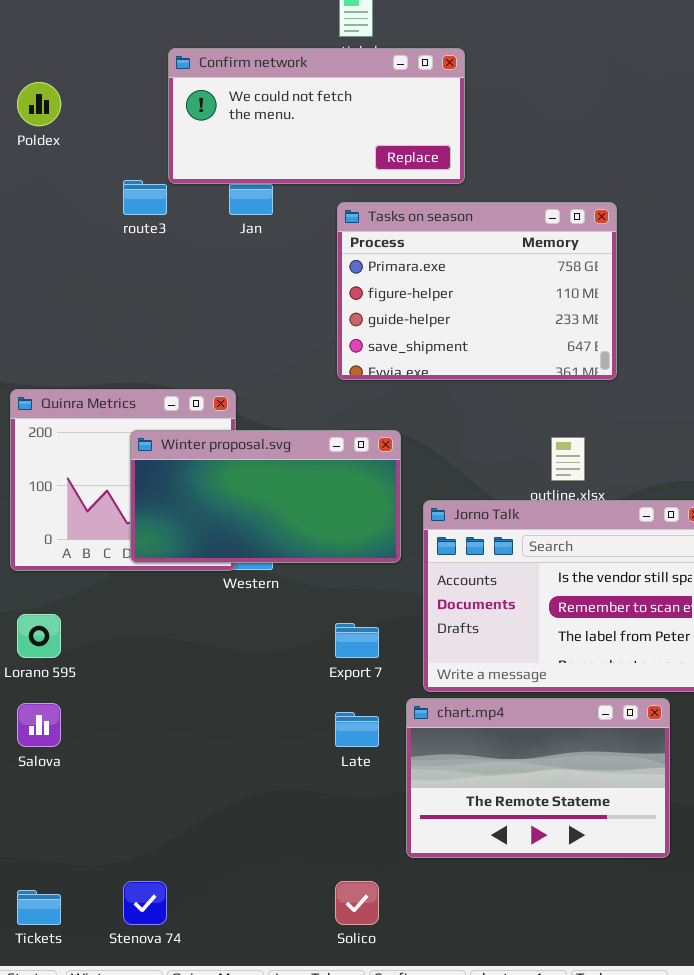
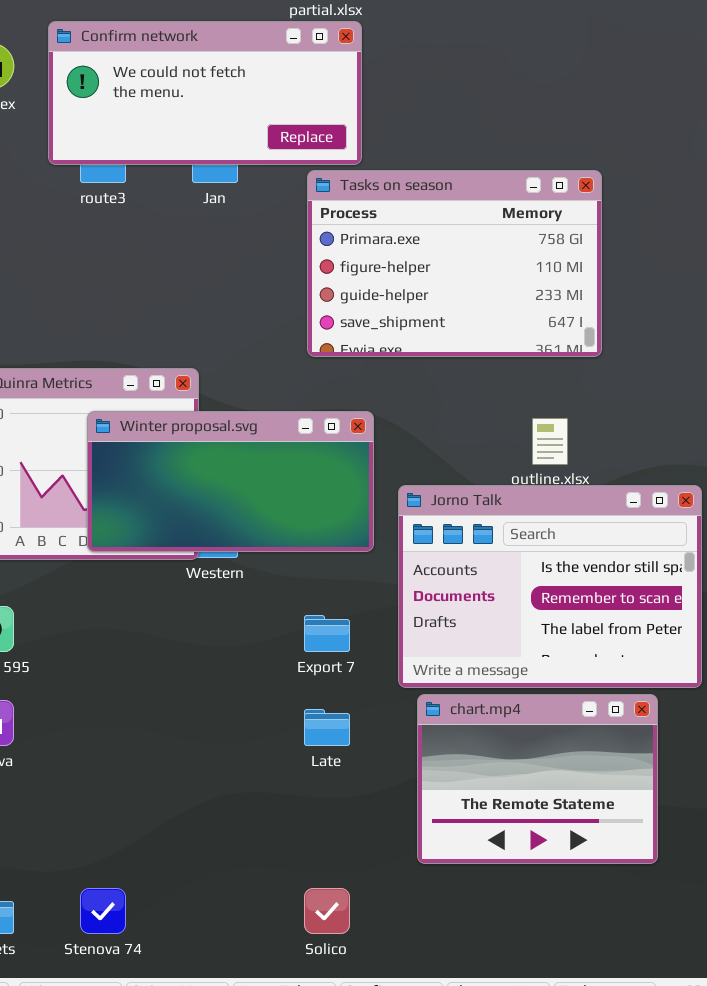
Confirm network: [168,48,465,184] -> [48,21,362,165], moved
chart.mp4: [406,698,670,858] -> [417,694,658,864], resized

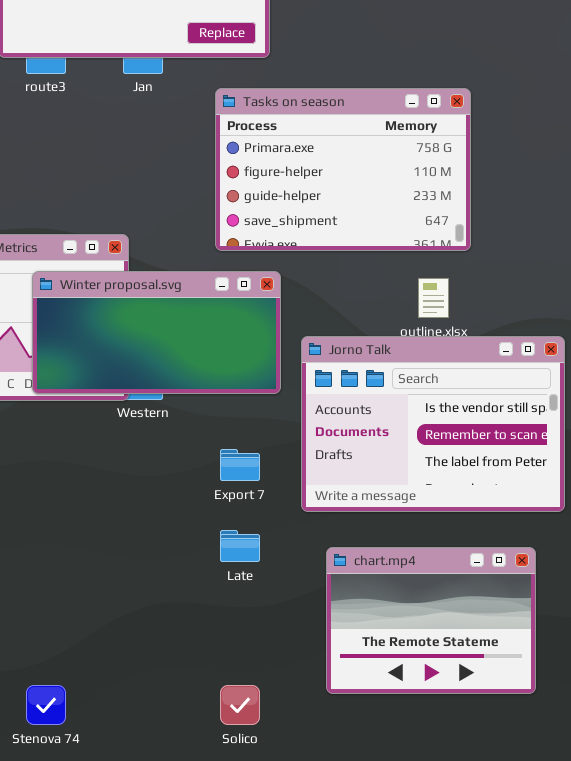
Tasks on season: [307,170,602,357] -> [215,88,471,251], moved
chart.mp4: [417,694,658,864] -> [326,547,536,694], moved

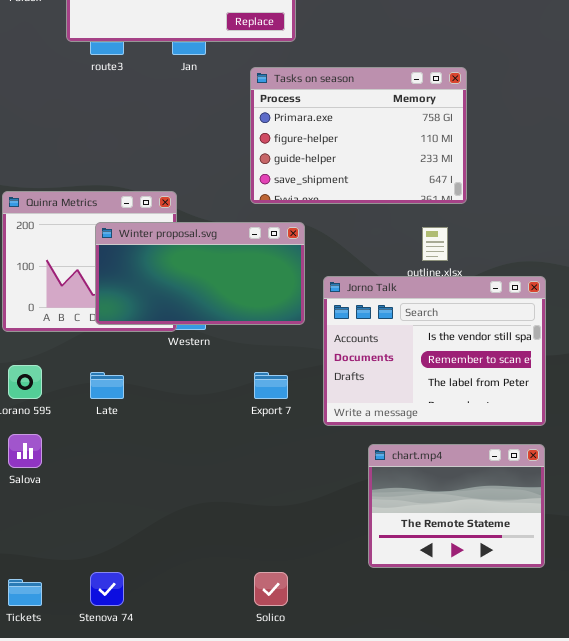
Late: [220,530,260,562] -> [90,372,124,399], moved
chart.mp4: [326,547,536,694] -> [368,444,545,568], moved

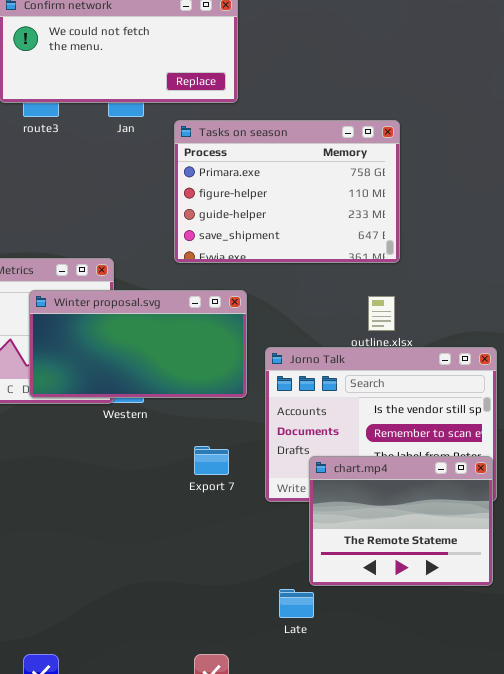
Tasks on season: [250,67,467,204] -> [174,120,400,263], moved
Late: [90,372,124,399] -> [279,589,314,618], moved
chart.mp4: [368,444,545,568] -> [309,456,493,586], moved

